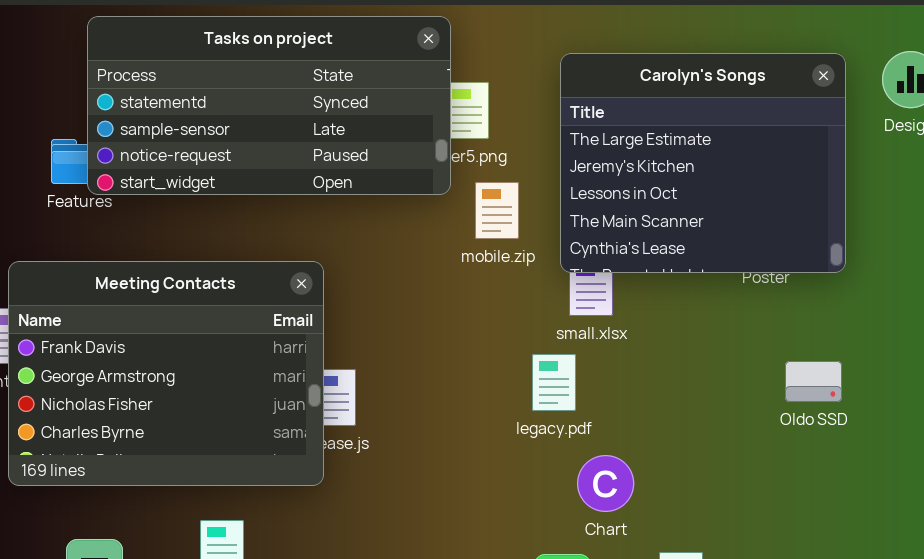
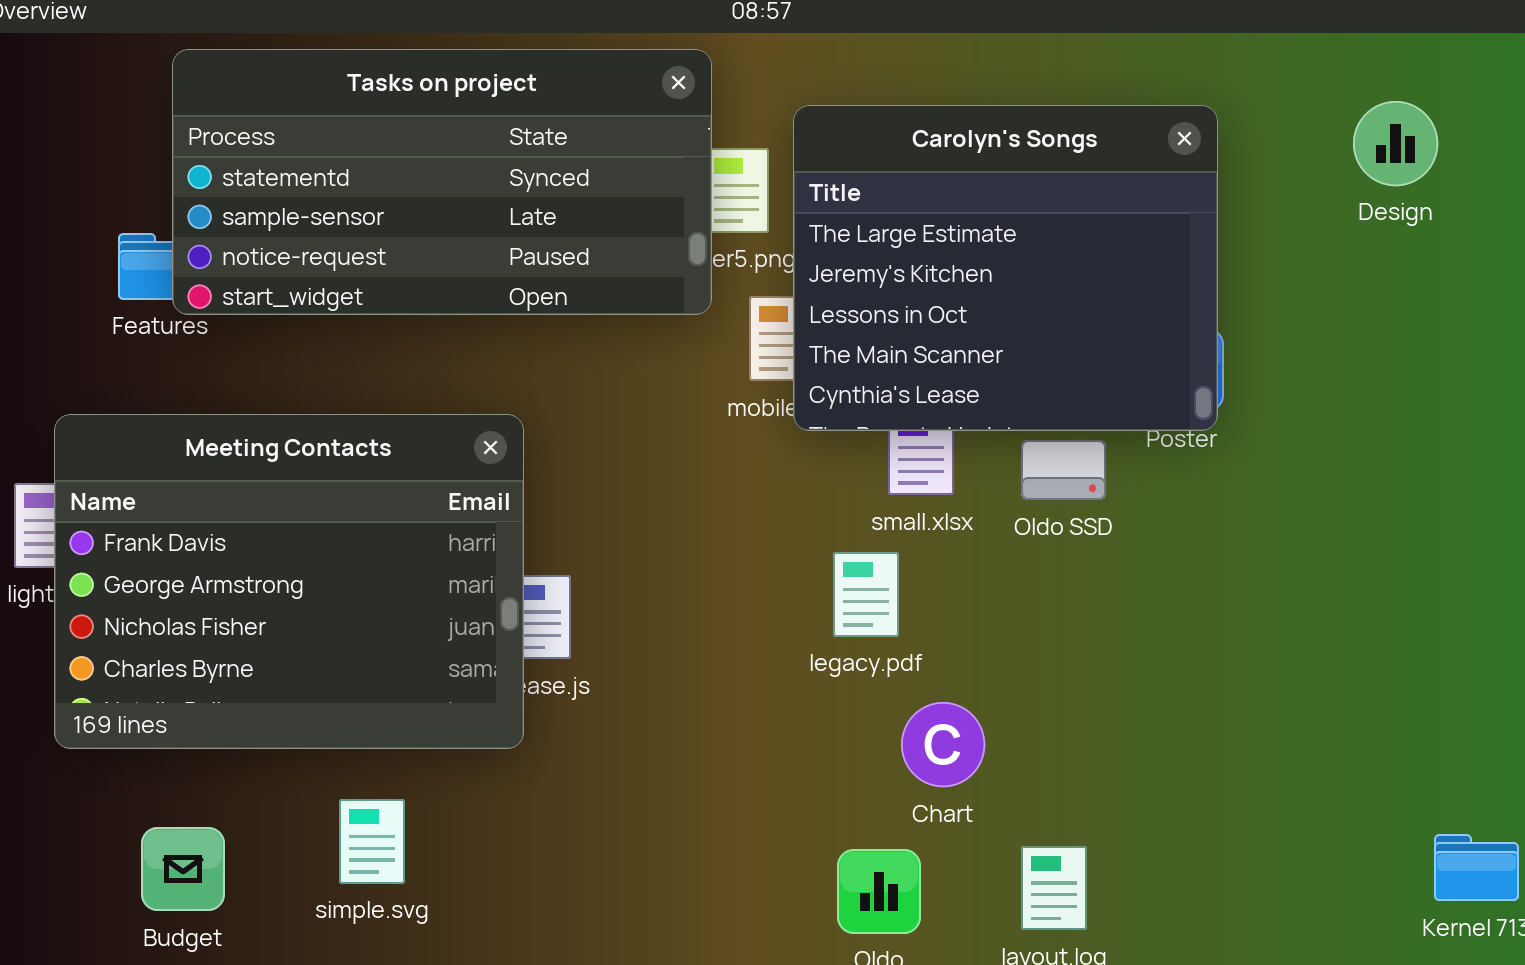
Carolyn's Songs: [560,53,846,273] -> [793,105,1218,431], moved
Oldo SSD: [785,361,842,402] -> [1021,440,1106,500], moved

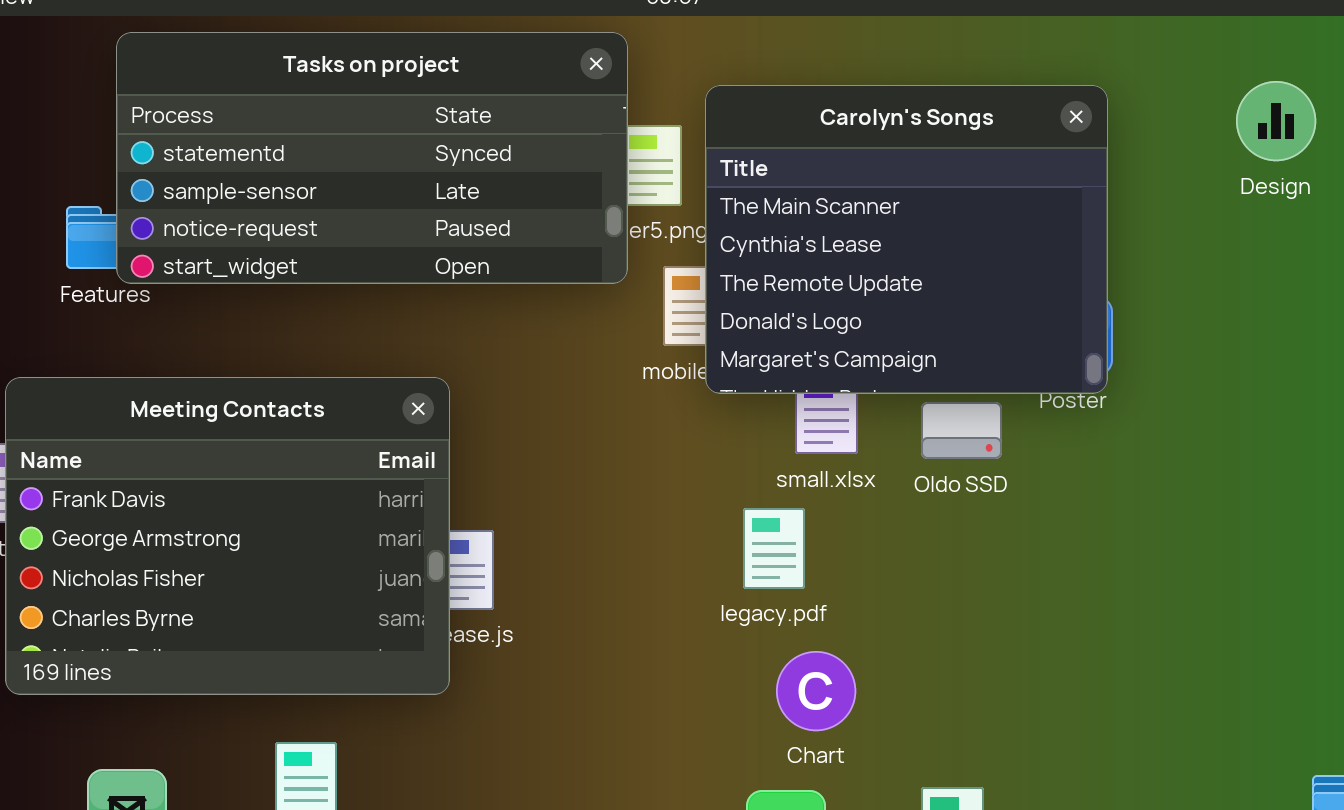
Carolyn's Songs: [793,105,1218,431] -> [705,85,1108,394], scrolled down 3 rows
Chart: [901,702,985,787] -> [776,651,856,731], moved

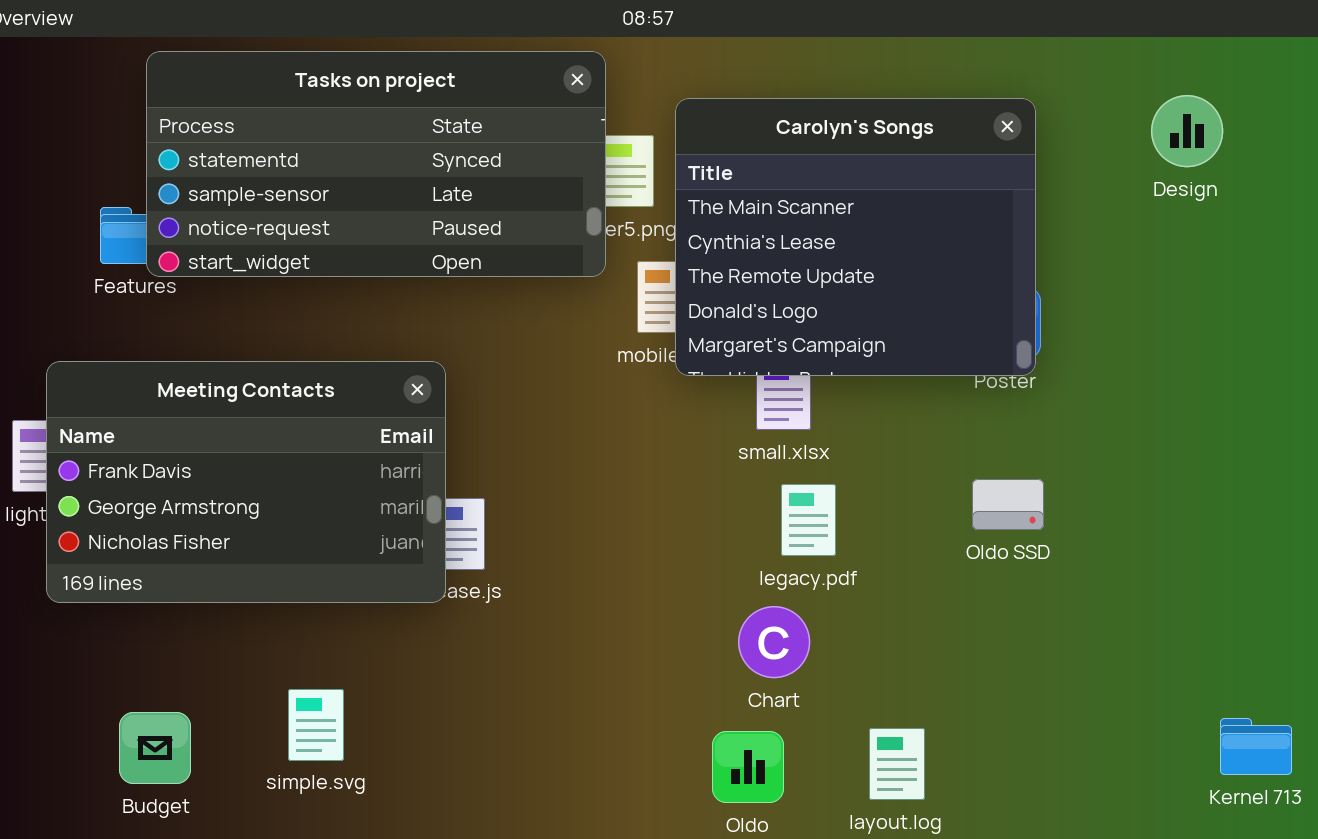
Meeting Contacts: [5,377,450,695] -> [46,361,446,603], resized
Oldo SSD: [921,402,1002,459] -> [972,479,1044,530], moved
legacy.pdf: [743,508,805,589] -> [781,484,836,556], moved

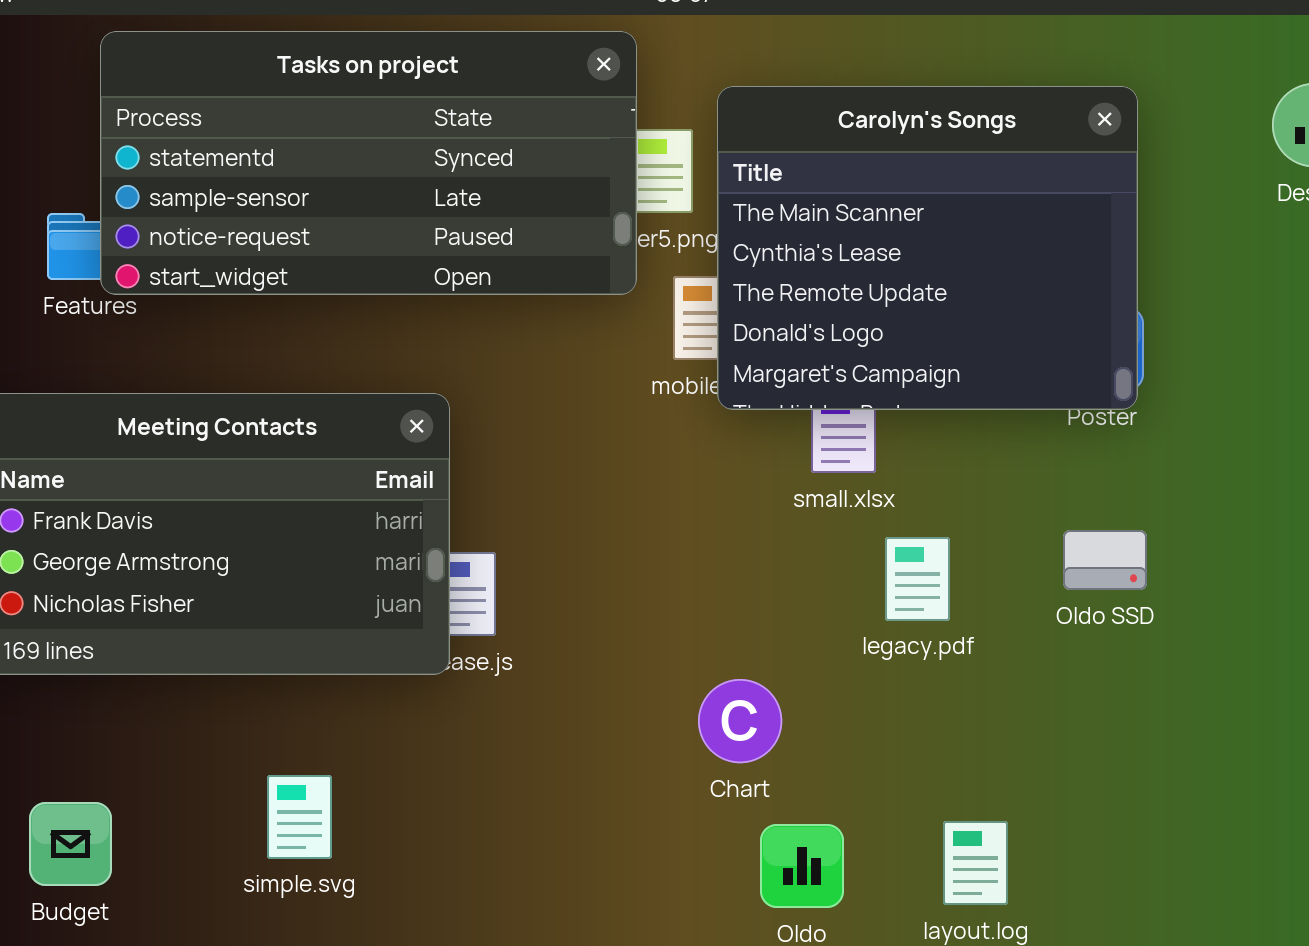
legacy.pdf: [781,484,836,556] -> [885,537,950,621], moved
Chart: [738,606,810,678] -> [698,679,782,763], moved
Budget: [119,712,191,784] -> [29,802,112,886], moved

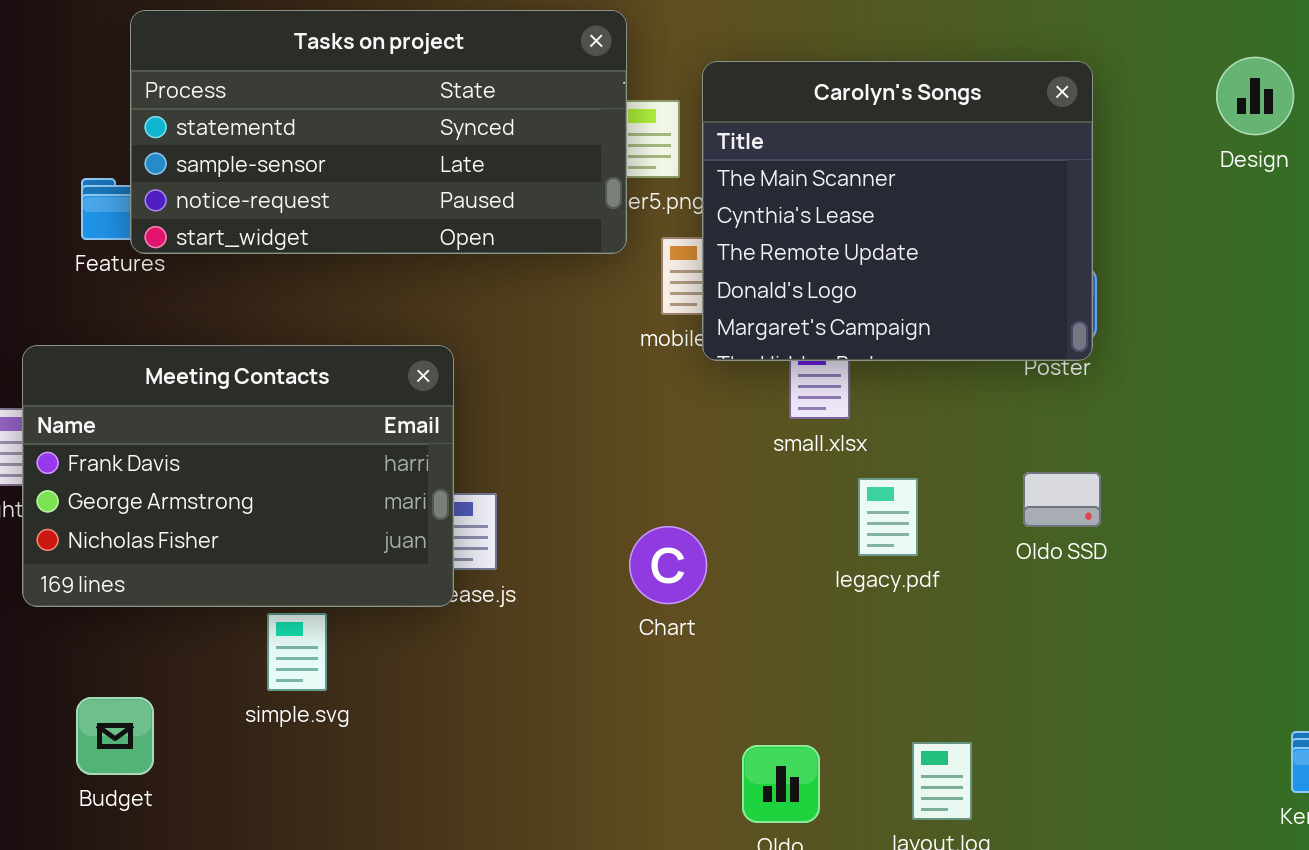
Chart: [698,679,782,763] -> [629,526,707,604], moved
simple.svg: [267,775,332,859] -> [267,613,327,691], moved
Budget: [29,802,112,886] -> [76,697,154,775], moved

